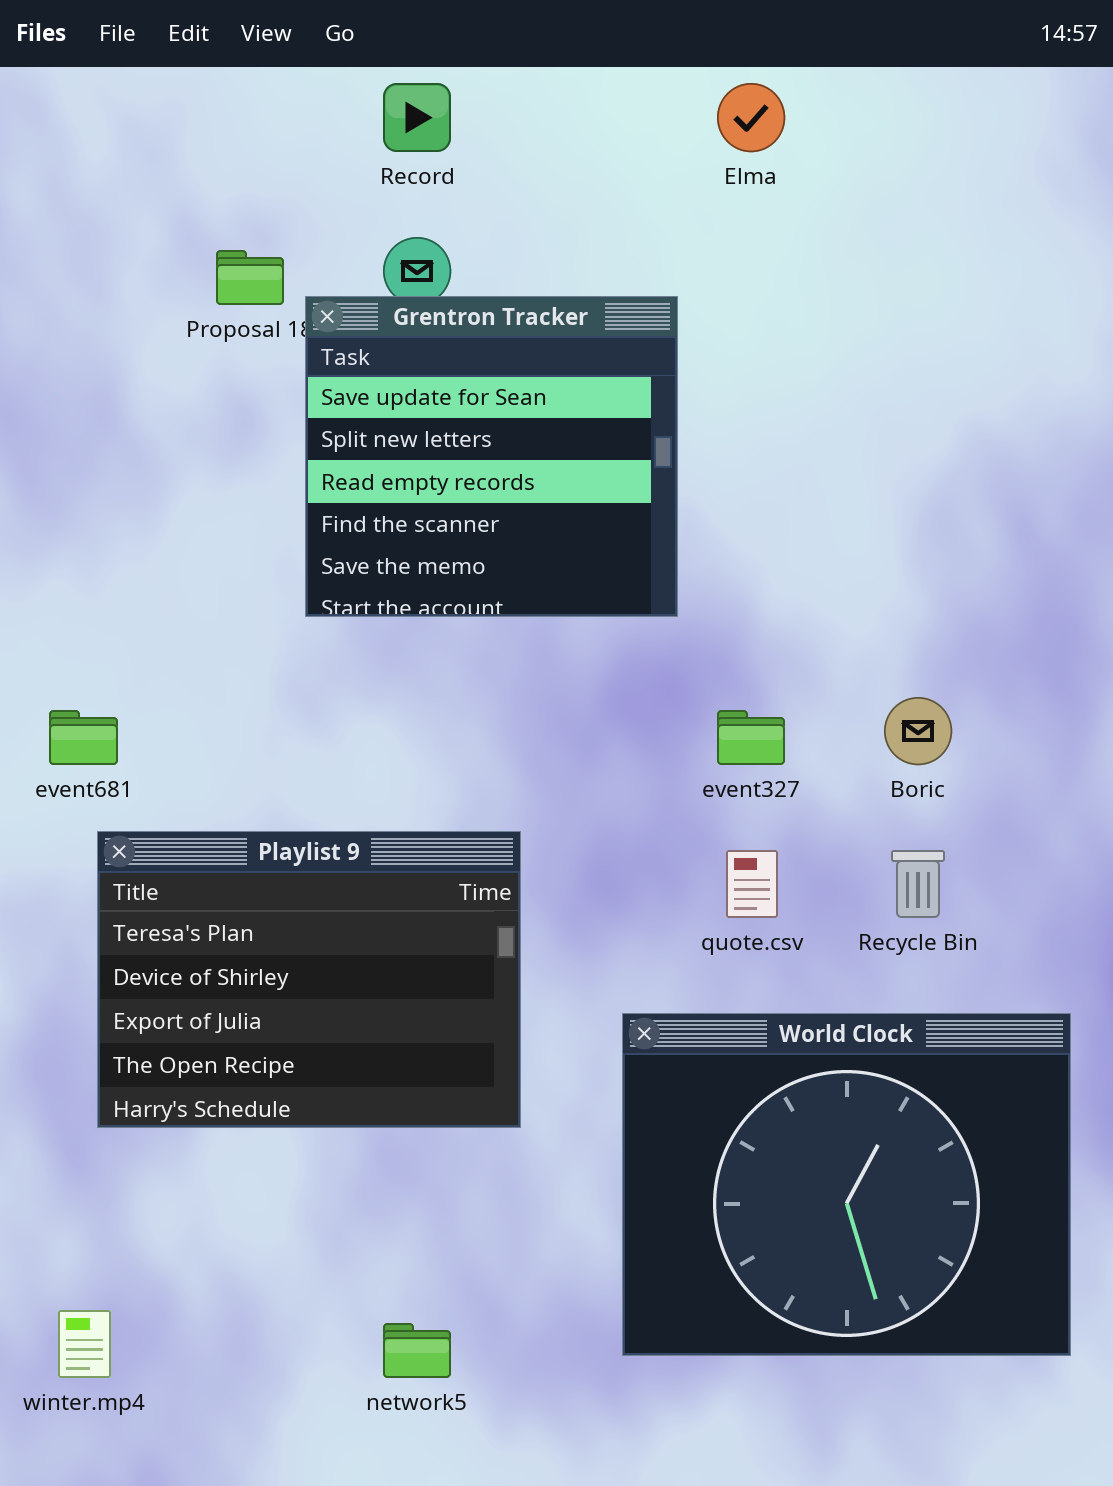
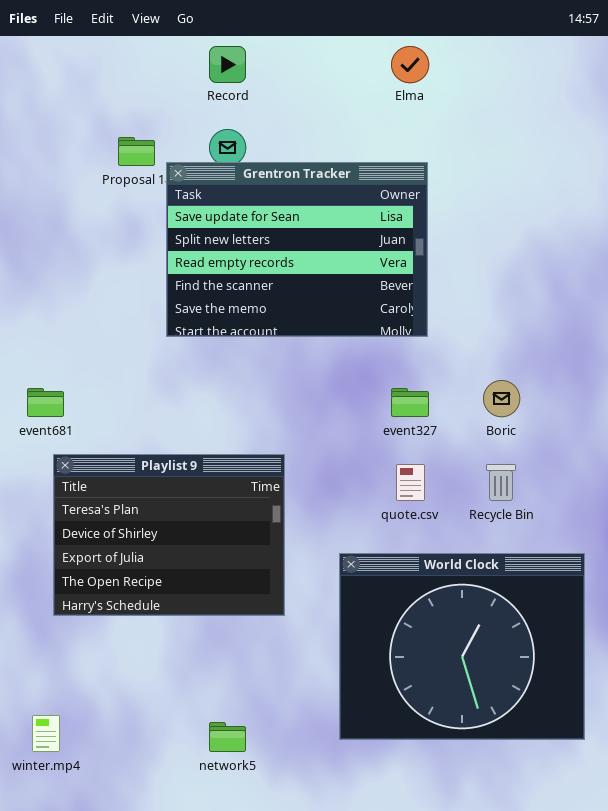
Grentron Tracker: [305,296,678,617] -> [166,162,428,337], resized

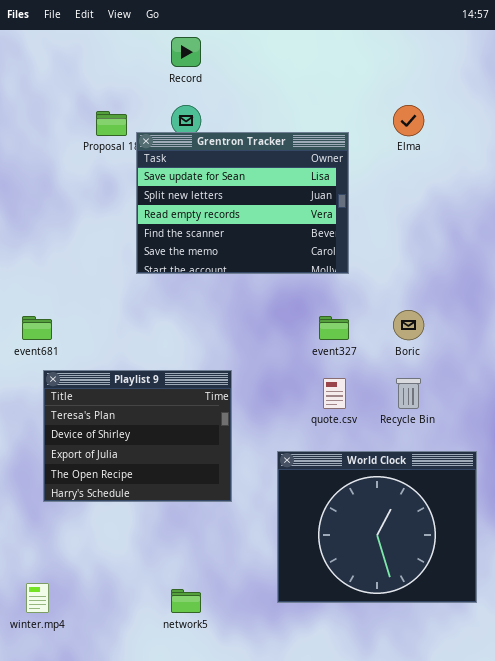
Elma: [391,46,429,83] -> [393,105,424,136], moved

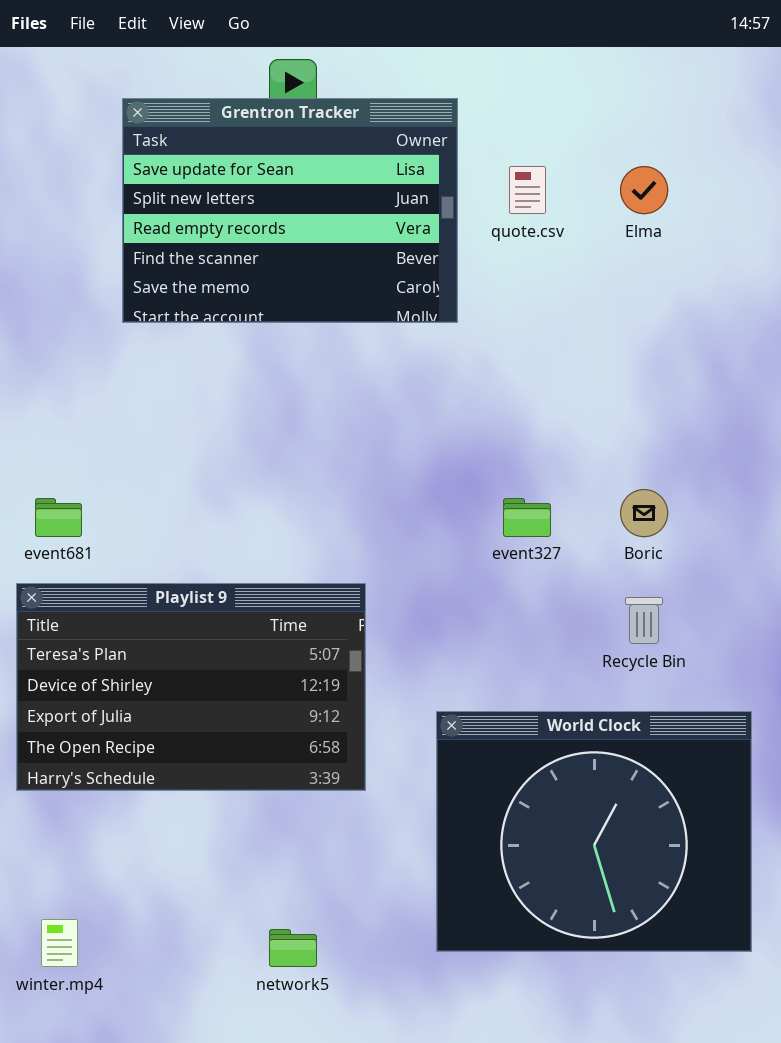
Grentron Tracker: [136,132,349,274] -> [122,98,458,323], moved
Playlist 9: [43,370,232,502] -> [16,583,366,791], resized
quote.csv: [323,378,346,409] -> [509,166,546,214], moved

